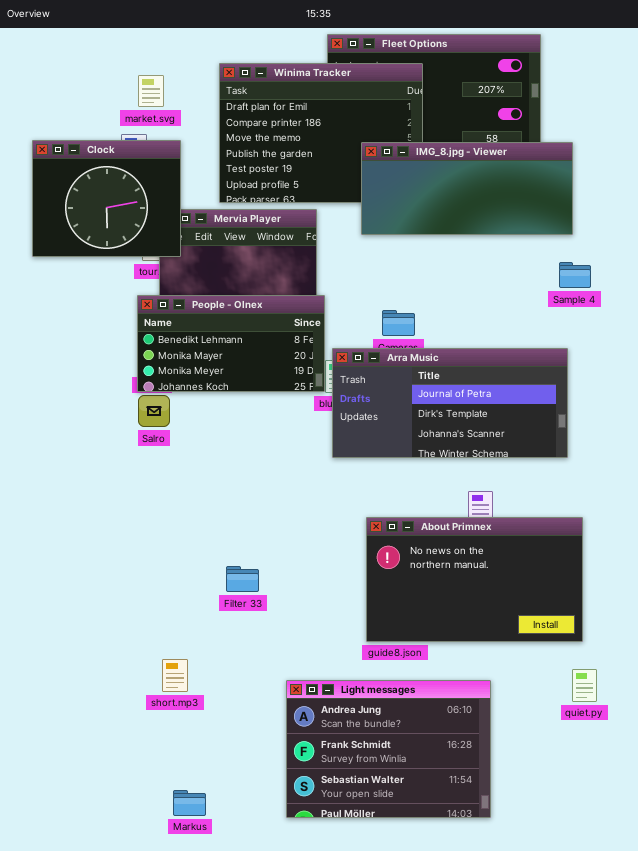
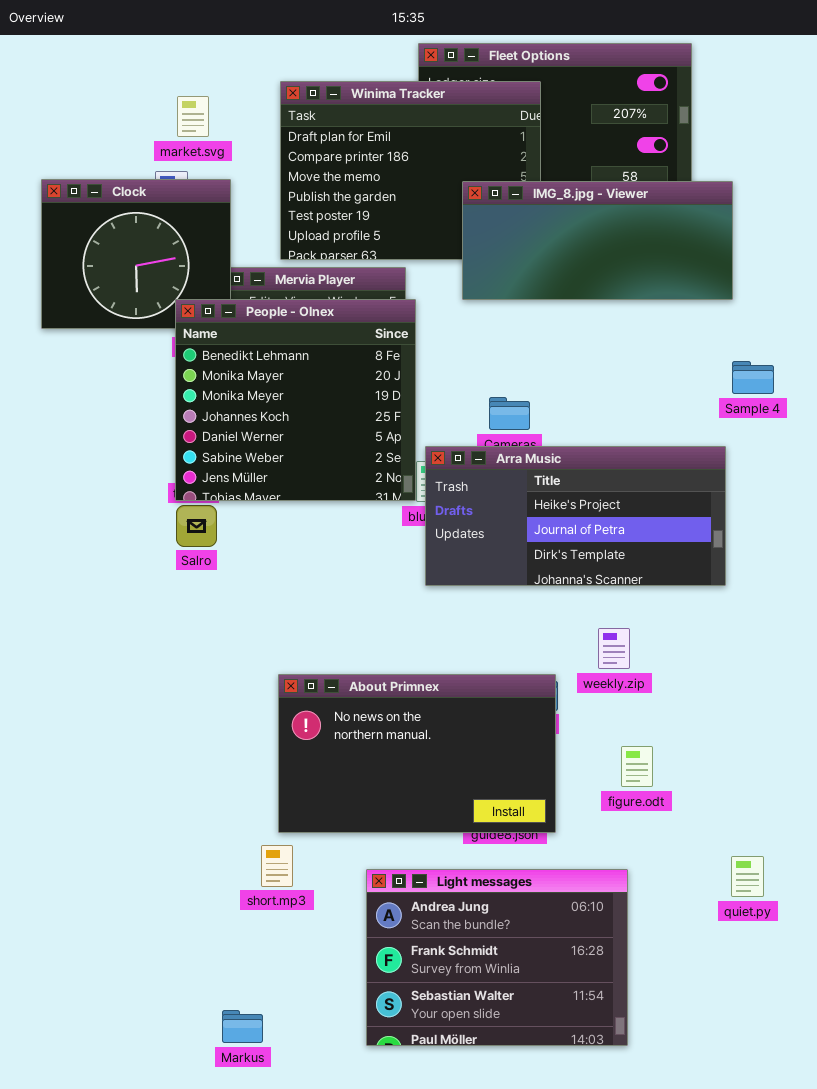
Sample 4: [559,262,591,288] -> [732,361,774,394], moved
People - Olnex: [137,295,325,392] -> [175,299,416,501], resized
Arra Music: [332,348,568,458] -> [425,446,726,586], scrolled up 1 row
About Primnex: [366,517,583,642] -> [278,674,556,833], moved
short.mp3: [162,659,188,692] -> [261,845,293,887], moved

